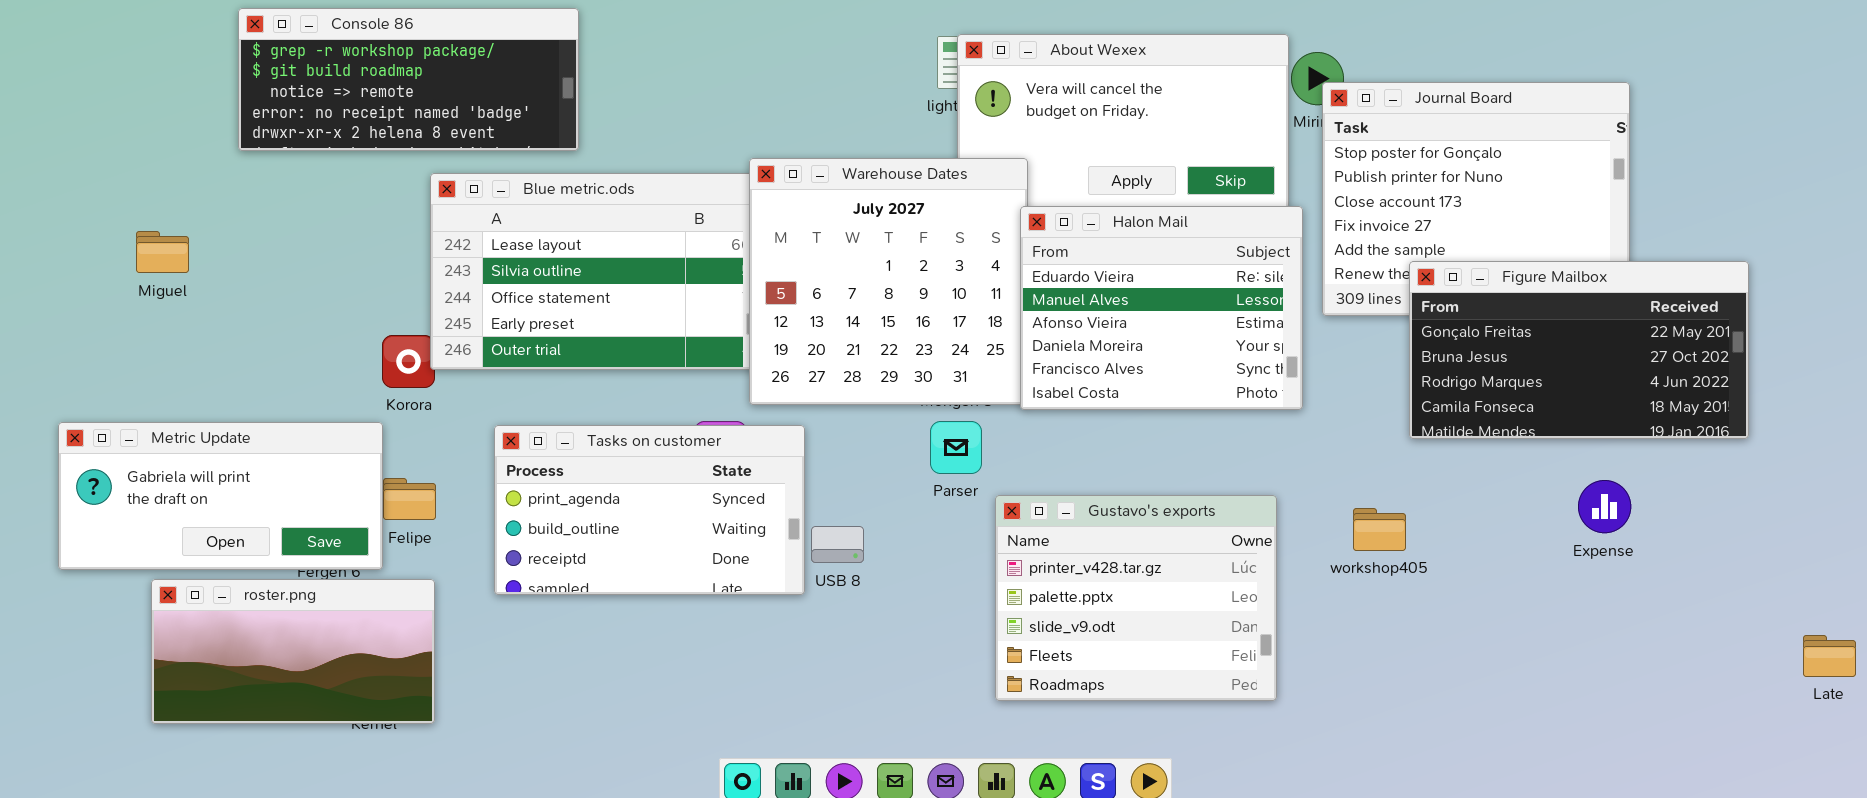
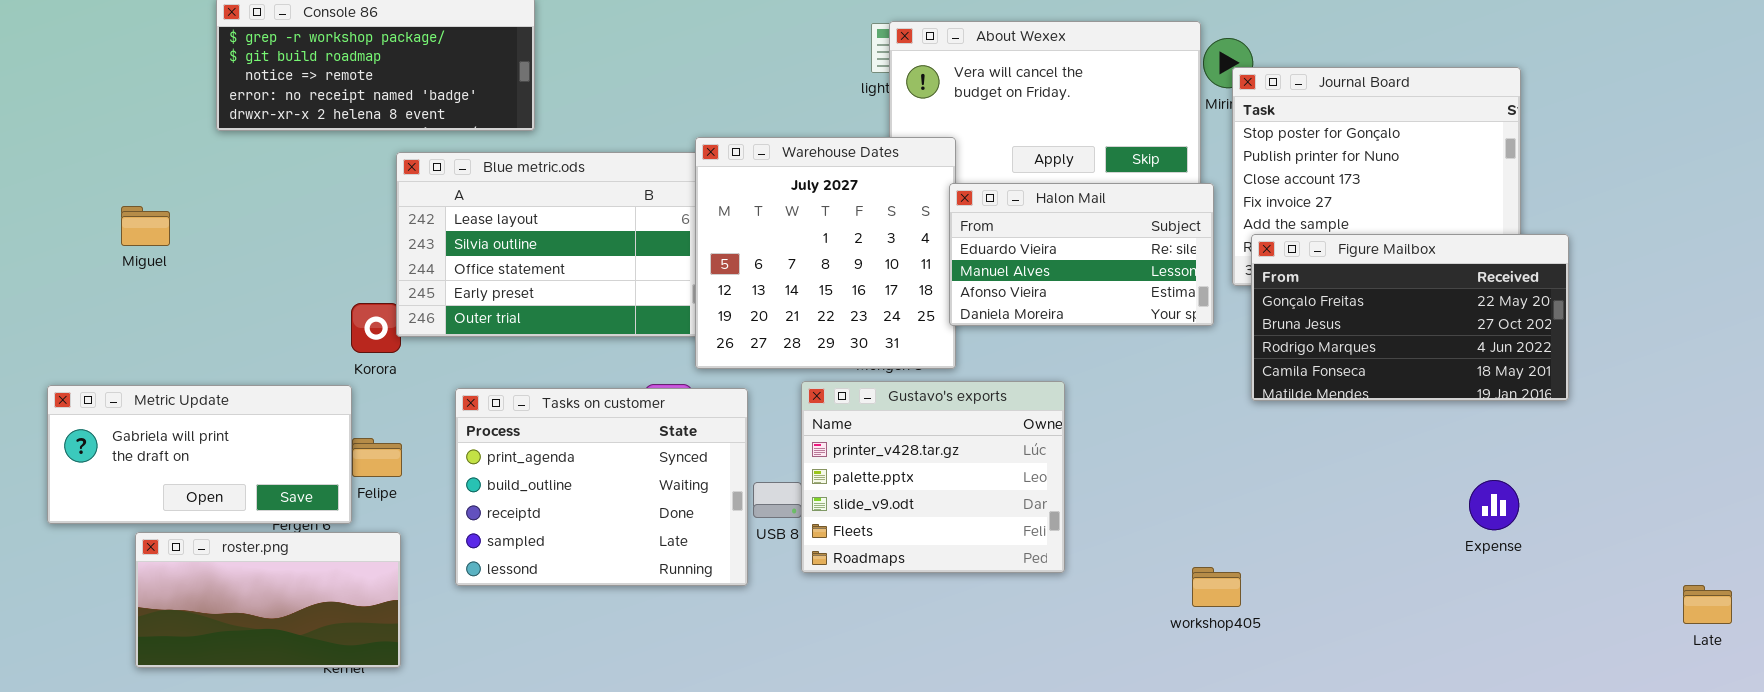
Halon Mail: [1020,206,1303,410] -> [949,183,1214,326], resized
Figure Mailbox: [1409,261,1749,439] -> [1251,234,1569,401], moved
Tasks on customer: [494,425,805,595] -> [455,388,748,586], resized
Expense: [1578,480,1631,533] -> [1469,480,1519,530], moved
Gustavo's exports: [995,495,1277,701] -> [801,381,1065,573], moved
workshop405: [1353,508,1406,551] -> [1192,567,1241,607], moved

